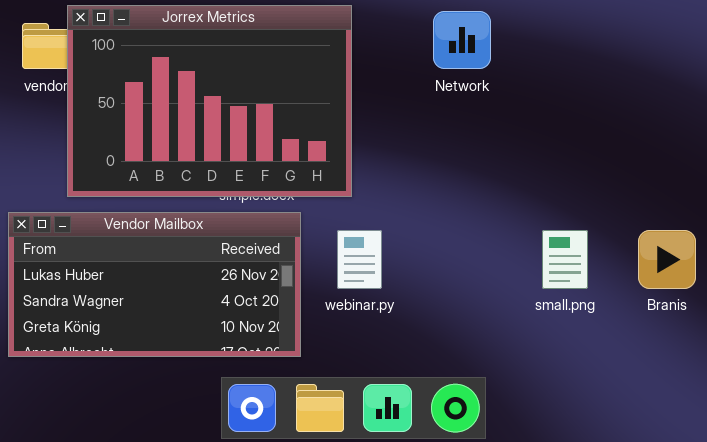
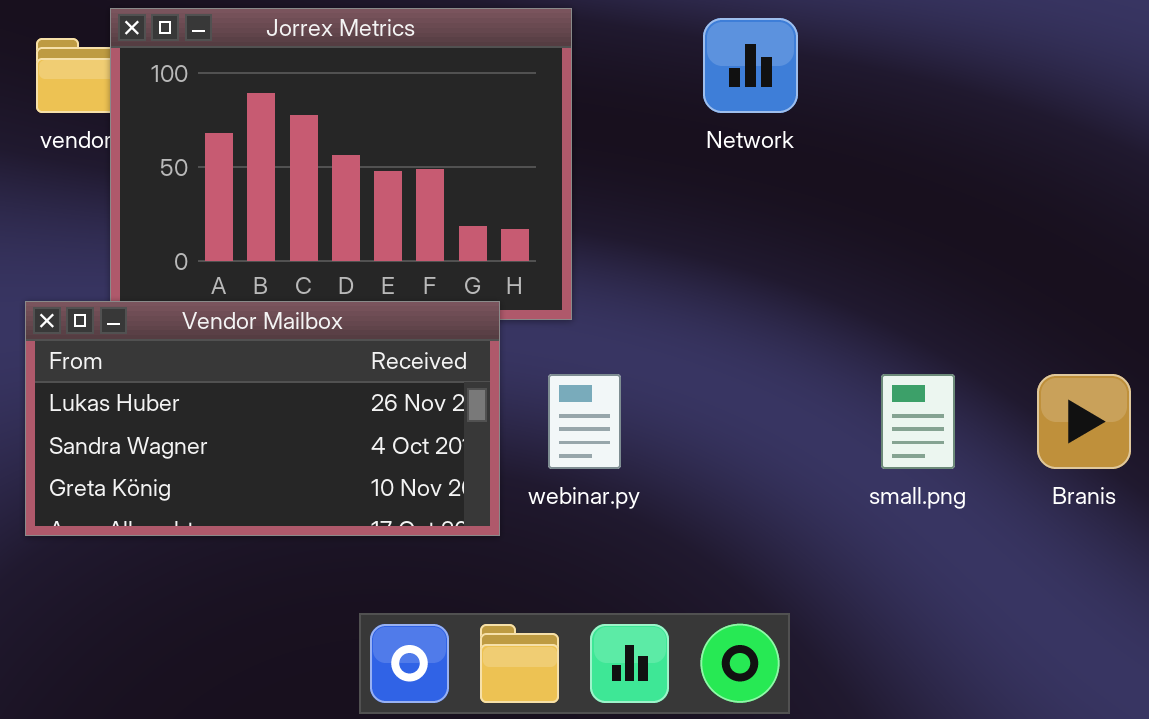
Vendor Mailbox: [8,212,301,357] -> [25,301,500,536], moved

